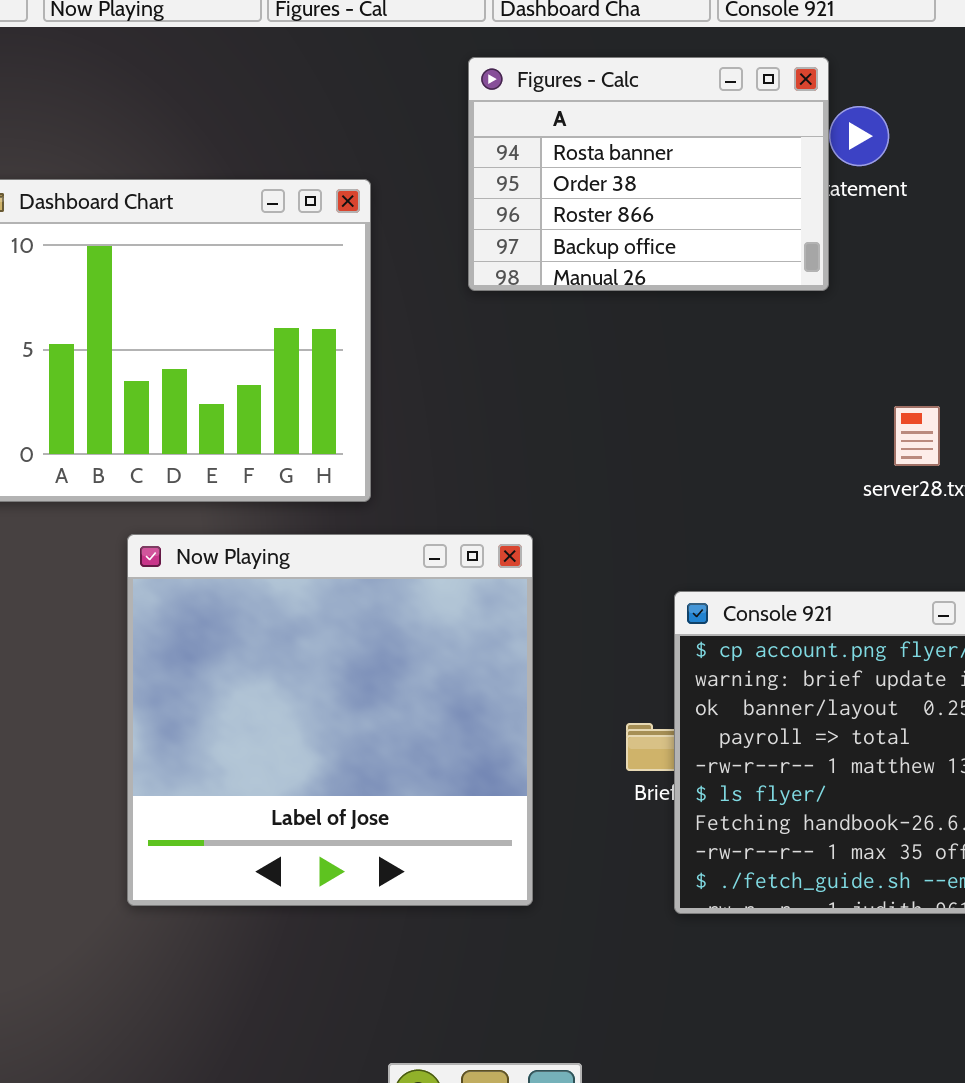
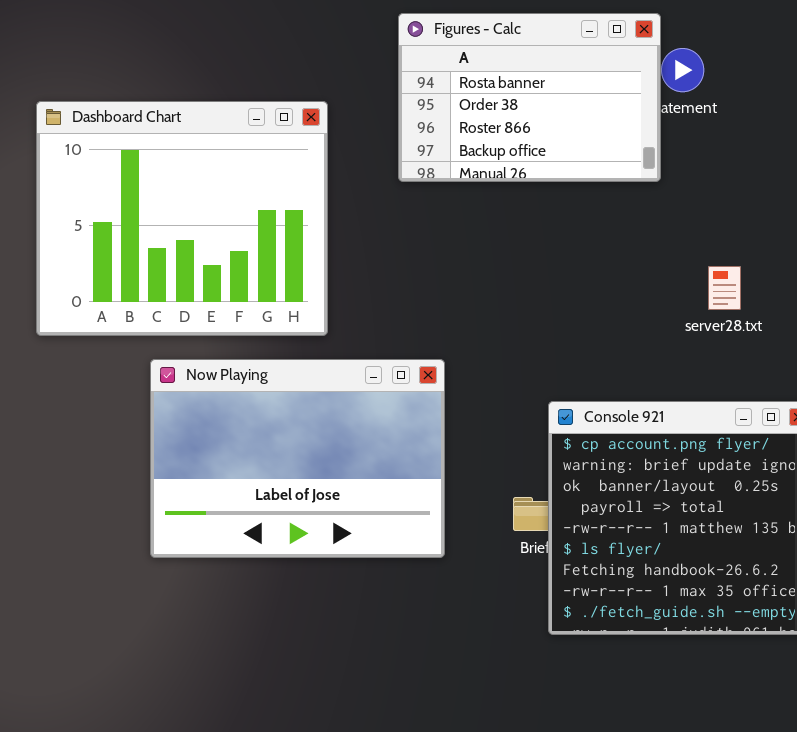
Now Playing: [127,534,533,906] -> [150,359,445,558], resized

